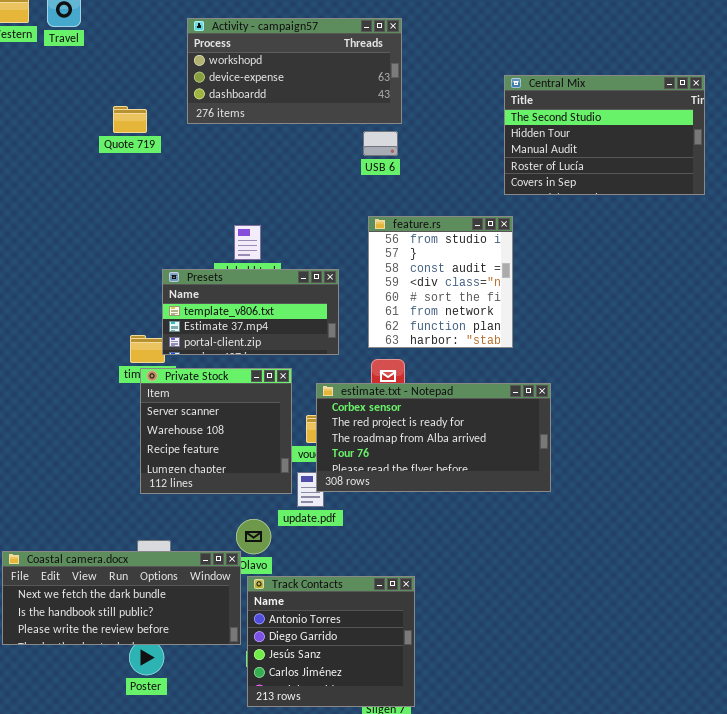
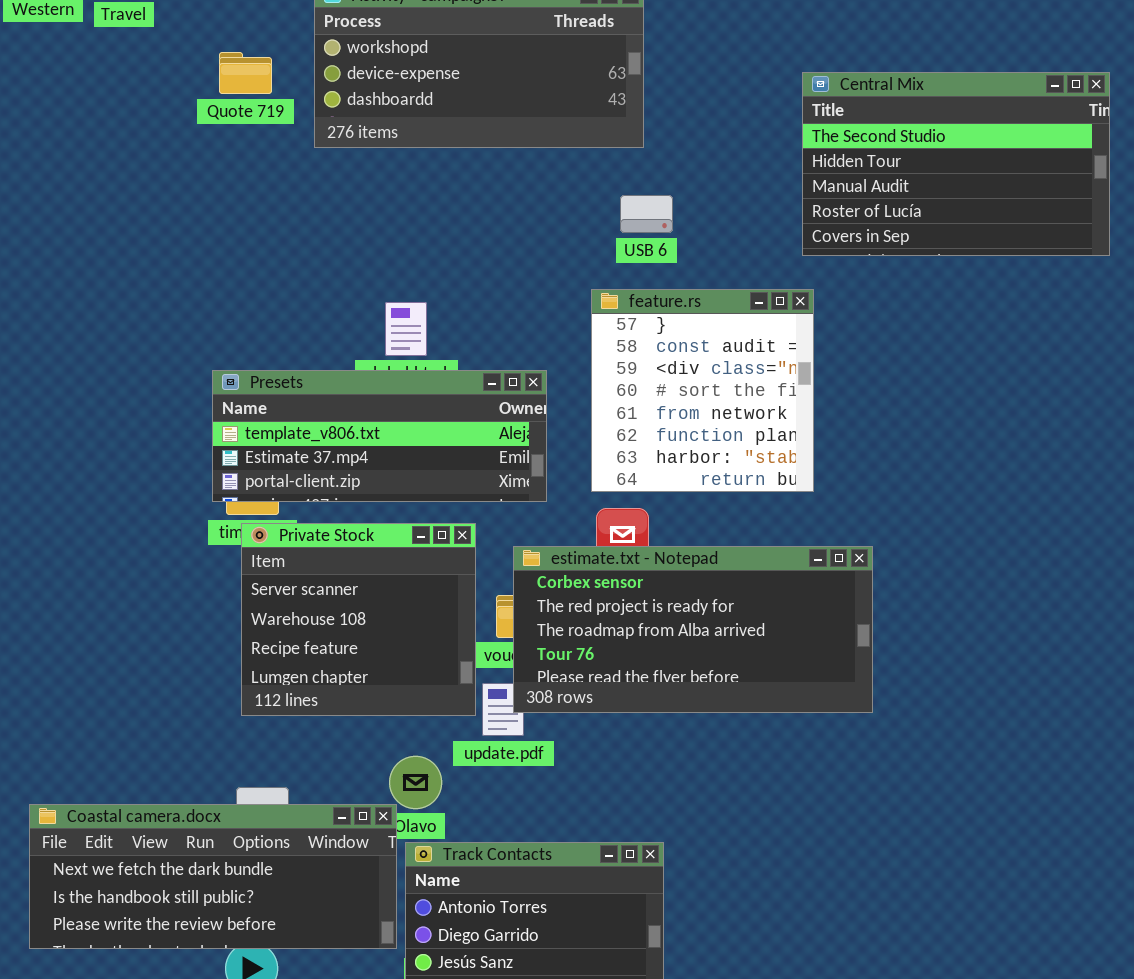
Quote 719: [113,106,147,133] -> [219,52,272,94], moved
USB 6: [363,131,398,156] -> [620,195,673,233], moved
feature.rs: [368,216,513,348] -> [591,289,814,492], scrolled down 1 row
Presets: [162,269,339,355] -> [212,370,547,502], resized

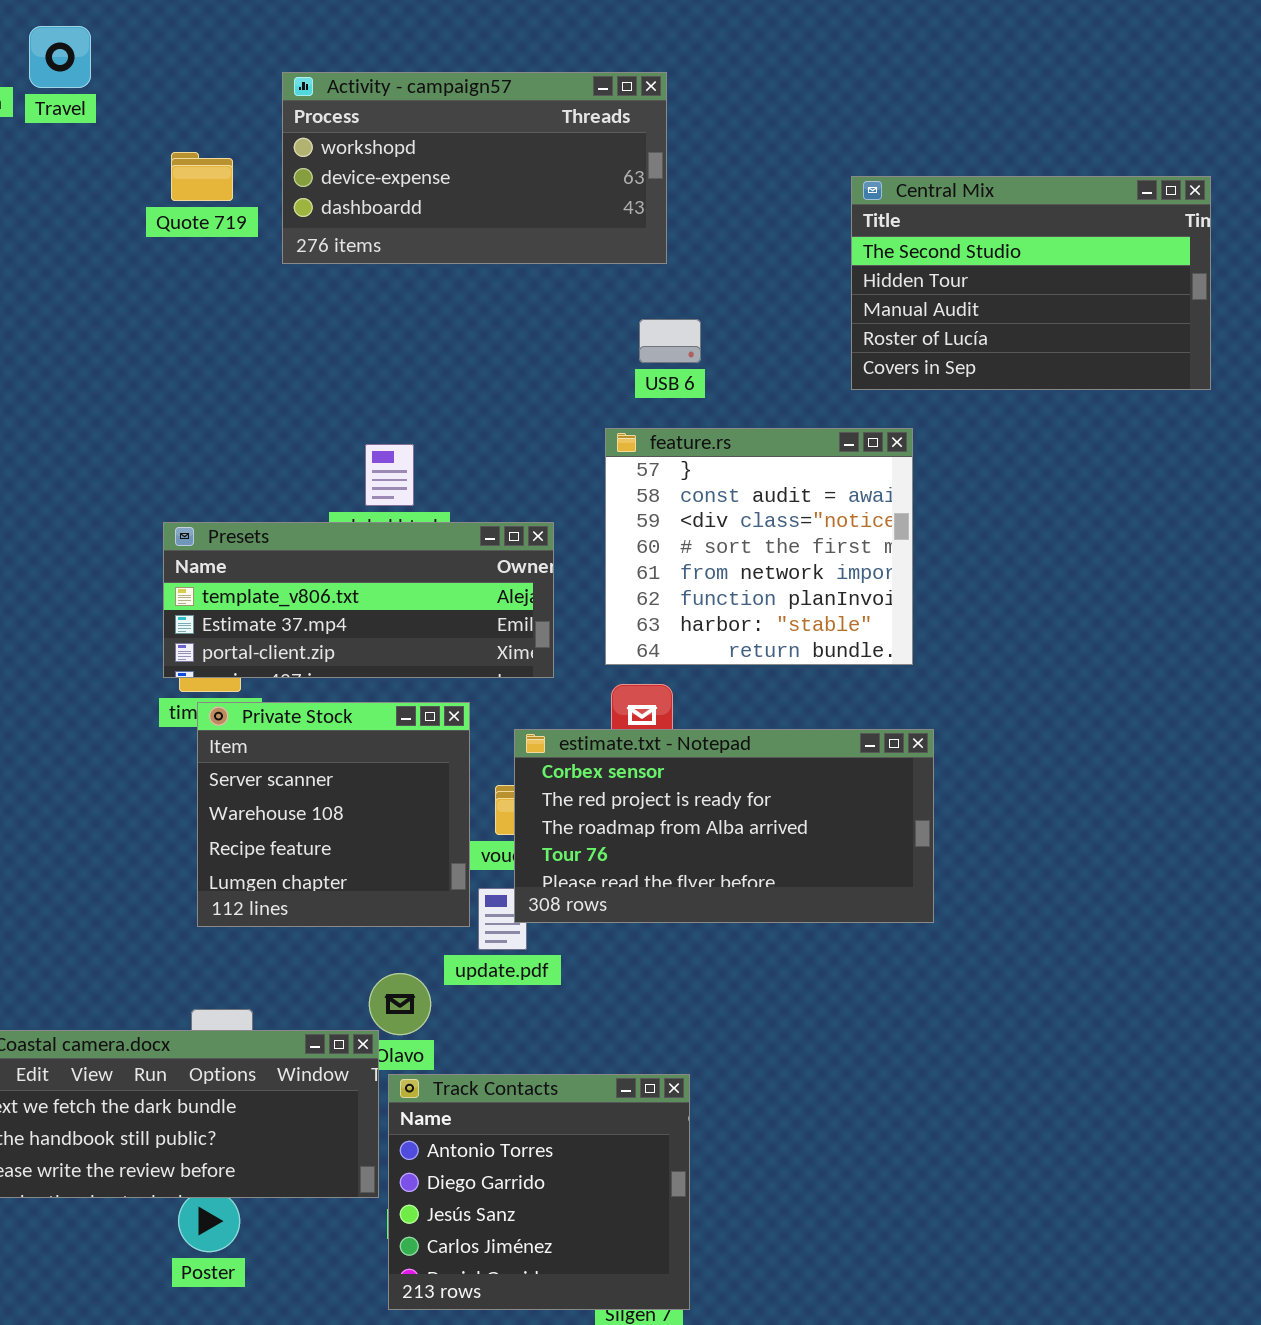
feature.rs: [591,289,814,492] -> [605,428,913,665], resized

